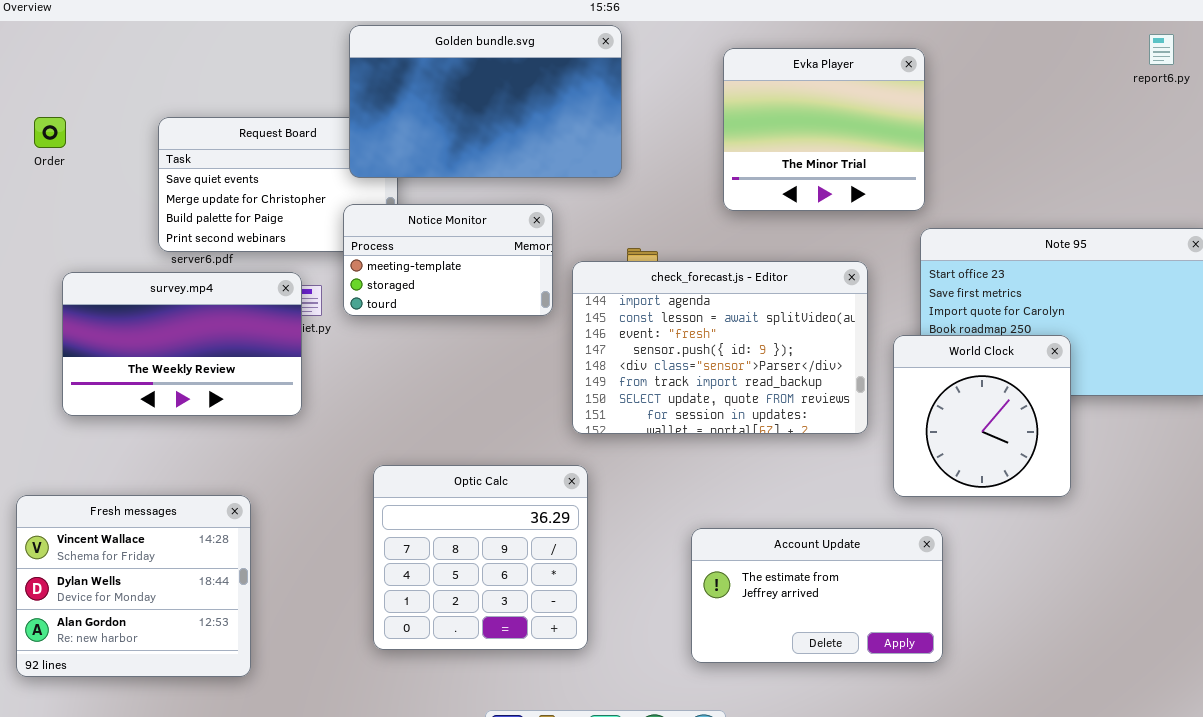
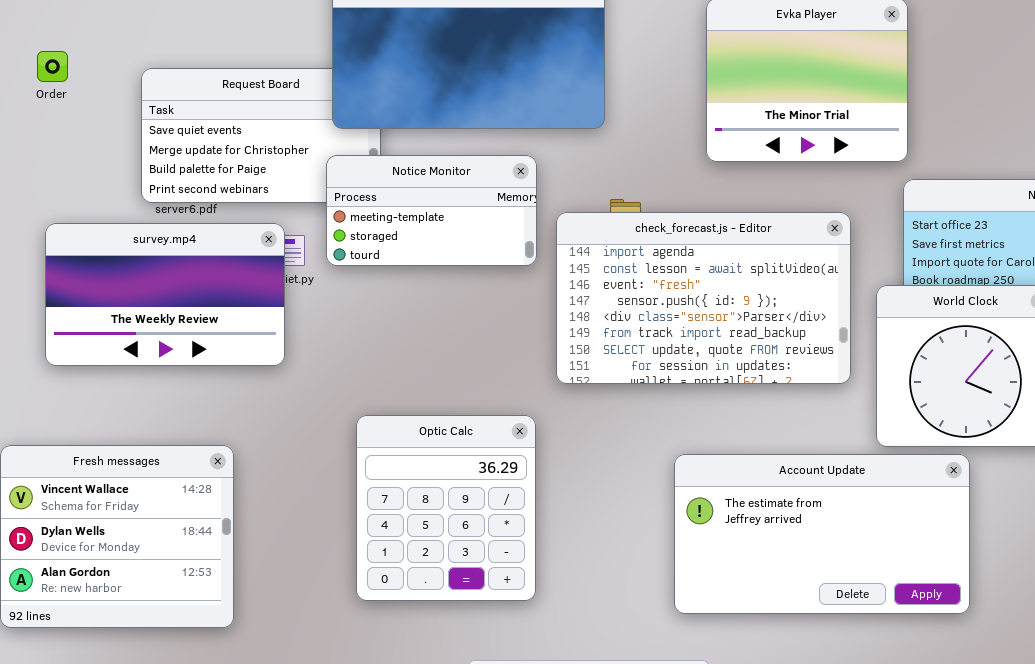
Order: [34,117,66,148] -> [37,51,68,82], moved
Optic Calc: [373,465,588,650] -> [356,415,536,601], resized
Account Update: [691,528,943,663] -> [674,454,970,614], resized

